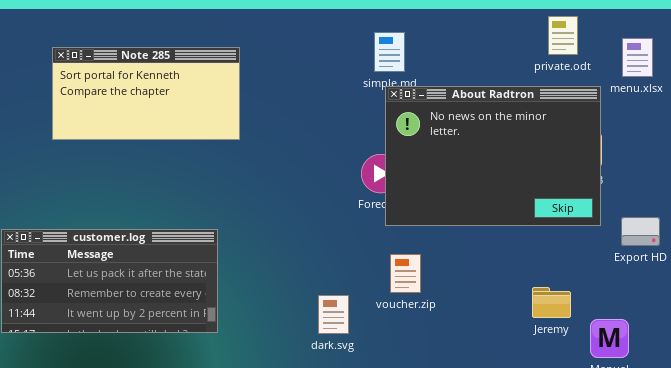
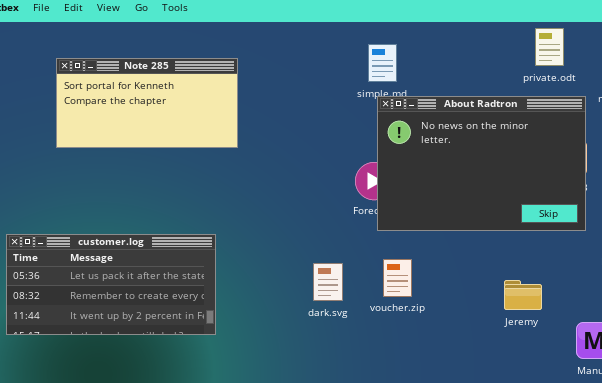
Jeremy: [532,287,571,318] -> [504,280,542,310], moved
dark.svg: [318,295,349,334] -> [313,263,343,301], moved

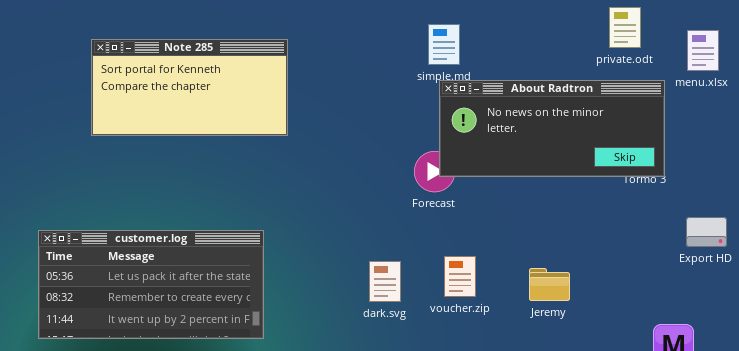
About Radtron: [377,96,586,231] -> [439,80,665,177], resized
Jeremy: [504,280,542,310] -> [529,268,570,301], moved

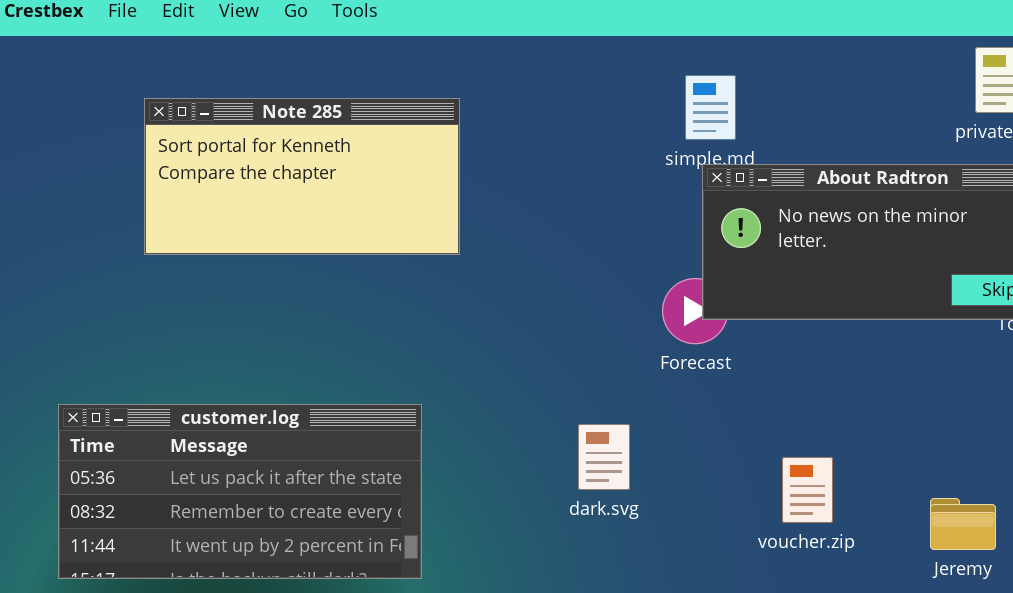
voucher.zip: [444,256,476,297] -> [782,457,833,523], moved
dark.svg: [369,261,401,302] -> [578,424,630,490], moved
Jeremy: [529,268,570,301] -> [930,498,996,550], moved

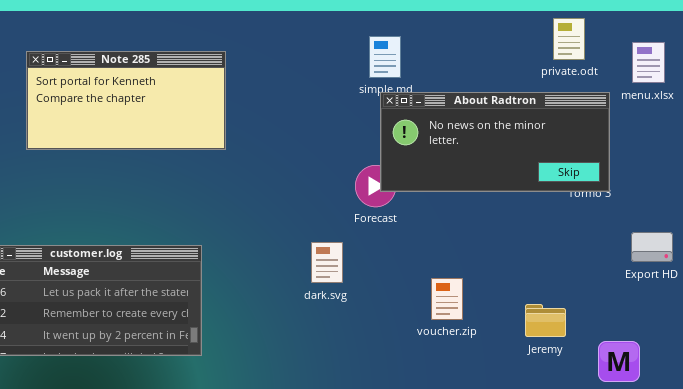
dark.svg: [578,424,630,490] -> [311,242,343,283], moved

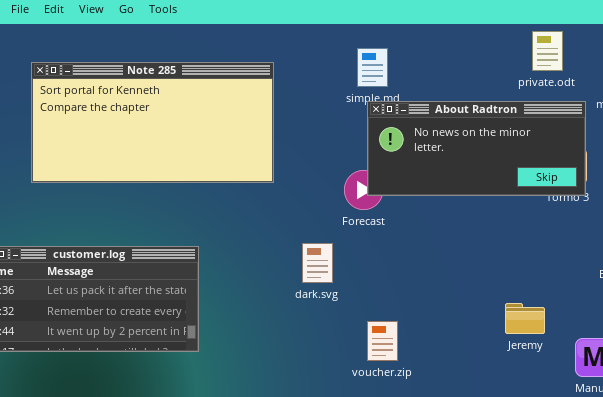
Note 285: [26,51,226,150] -> [31,62,274,183], resized
voucher.zip: [431,278,463,320] -> [367,321,398,361], moved

